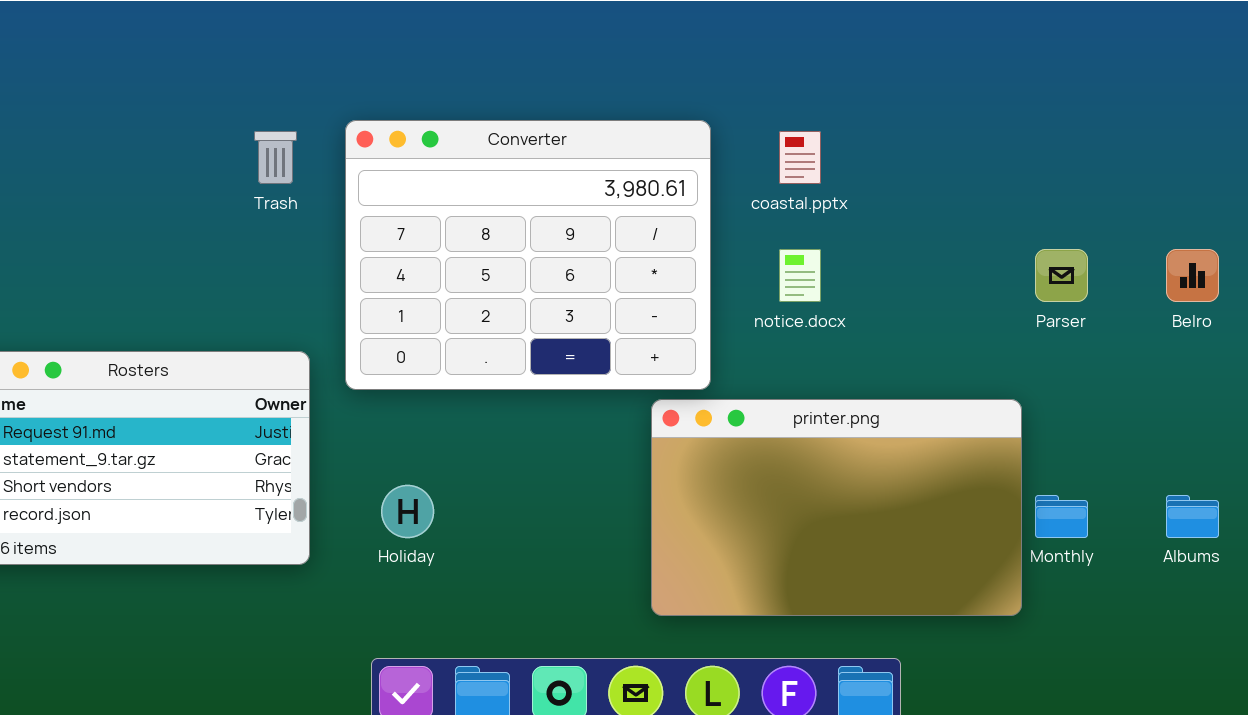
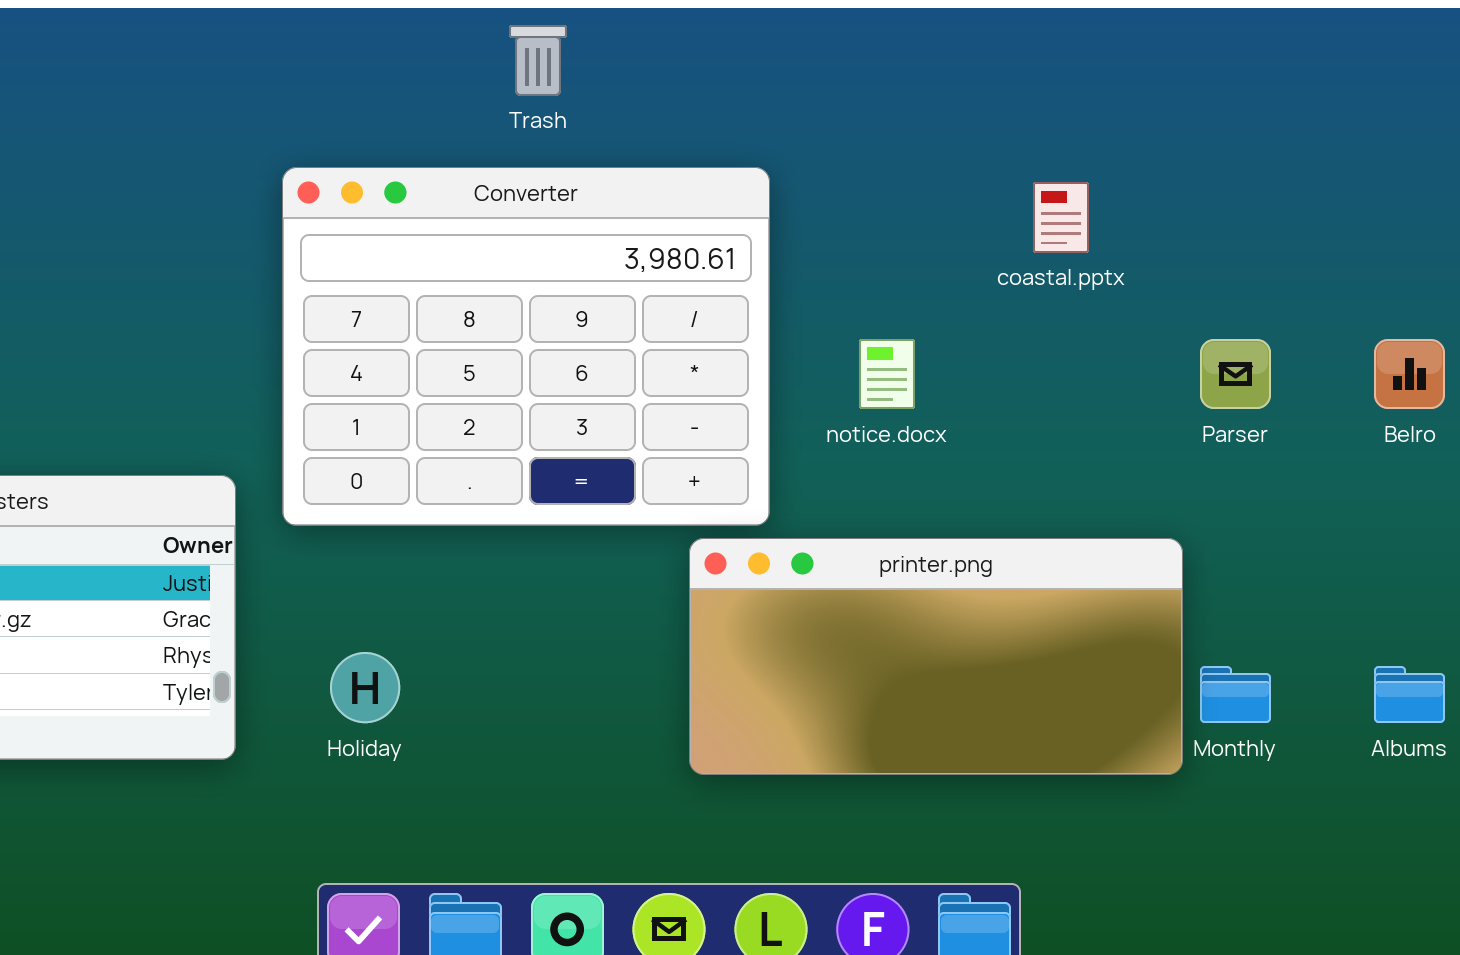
Trash: [254,131,297,184] -> [509,25,567,96], moved
coastal.pptx: [779,131,821,184] -> [1033,182,1089,253], moved
printer.png: [651,399,1022,616] -> [689,538,1183,775], resized

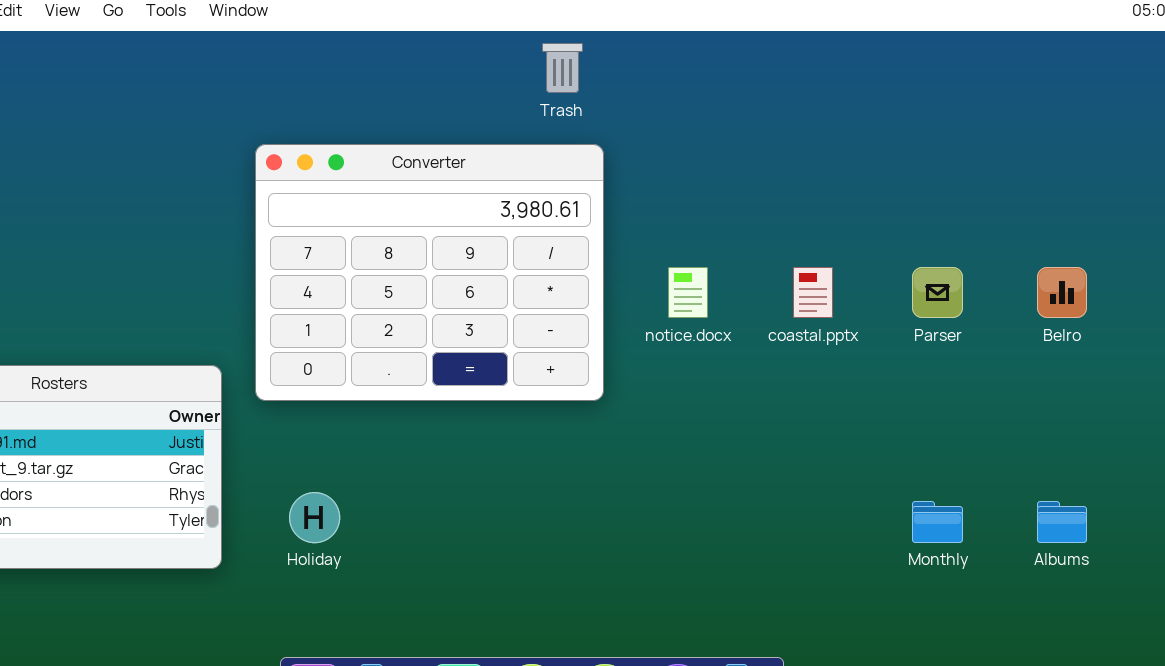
Trash: [509,25,567,96] -> [542,43,583,93], moved
coastal.pptx: [1033,182,1089,253] -> [793,267,833,318], moved
printer.png: [689,538,1183,775] -> none, closed

